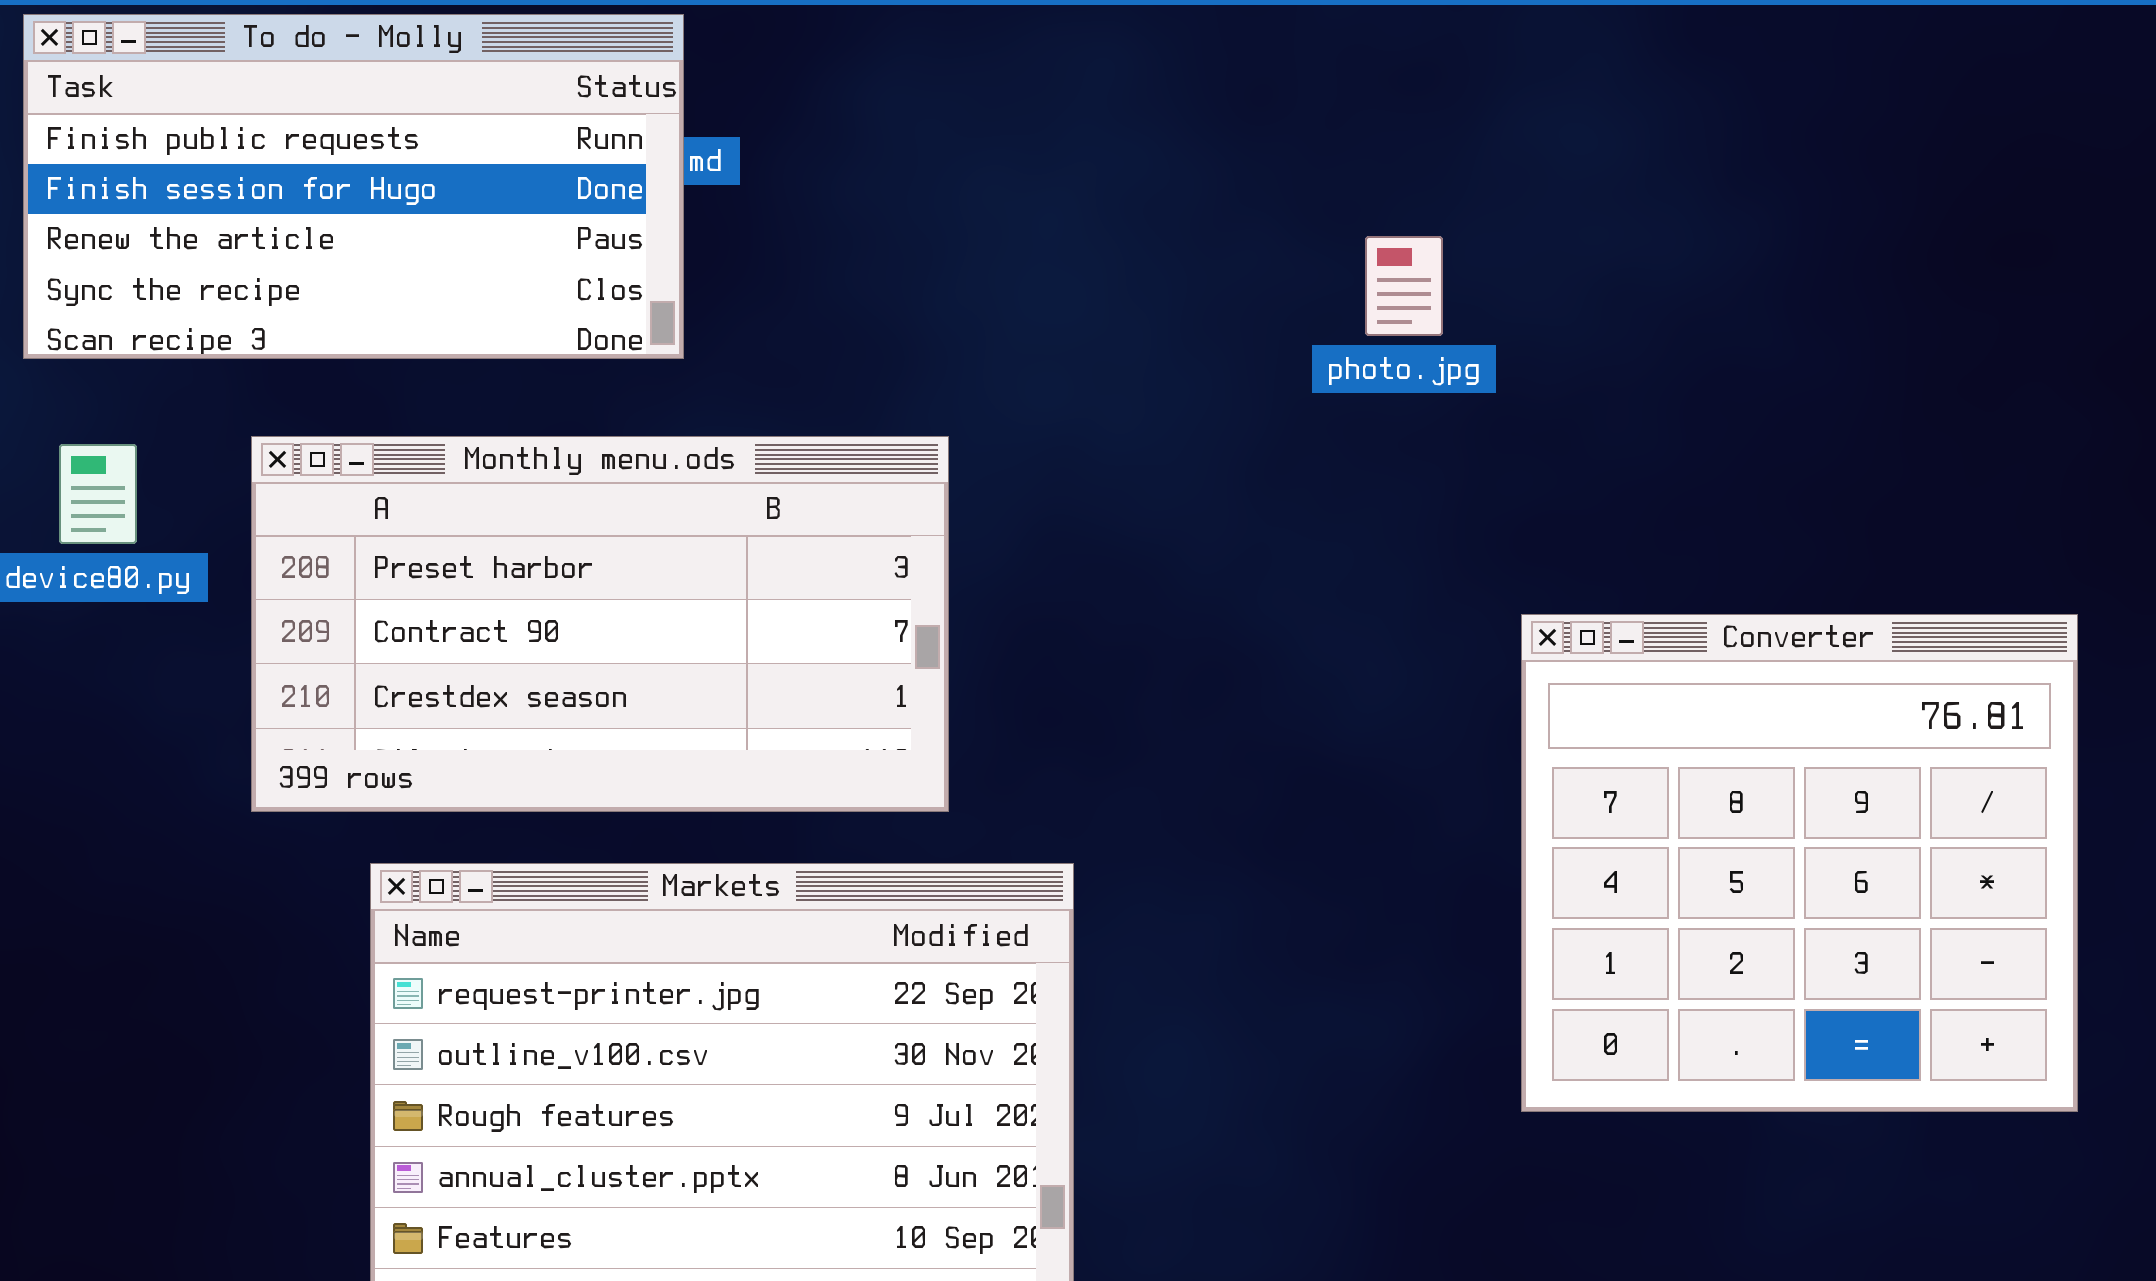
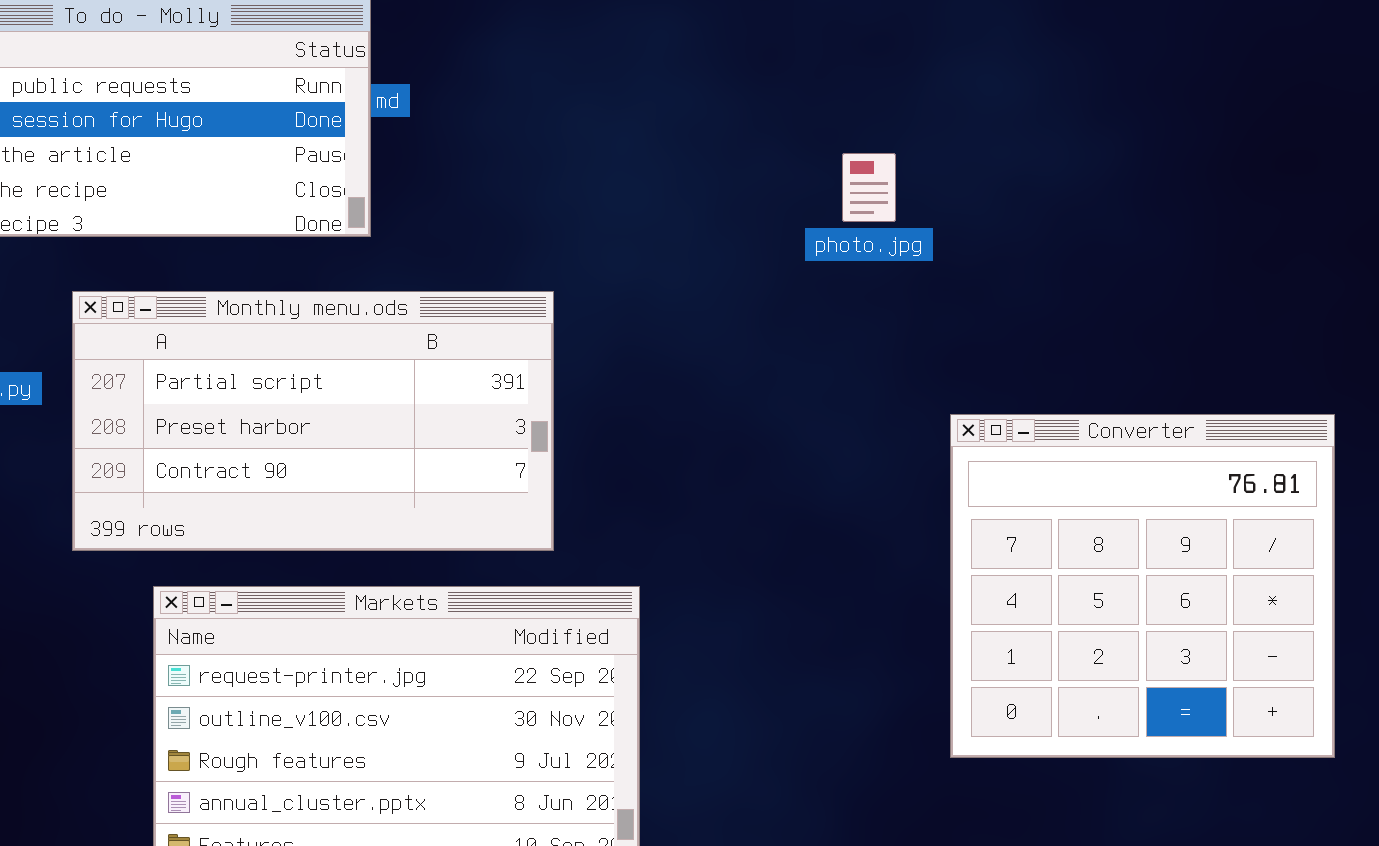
Monthly menu.ods: [251,436,949,812] -> [72,291,554,551], scrolled up 1 row

